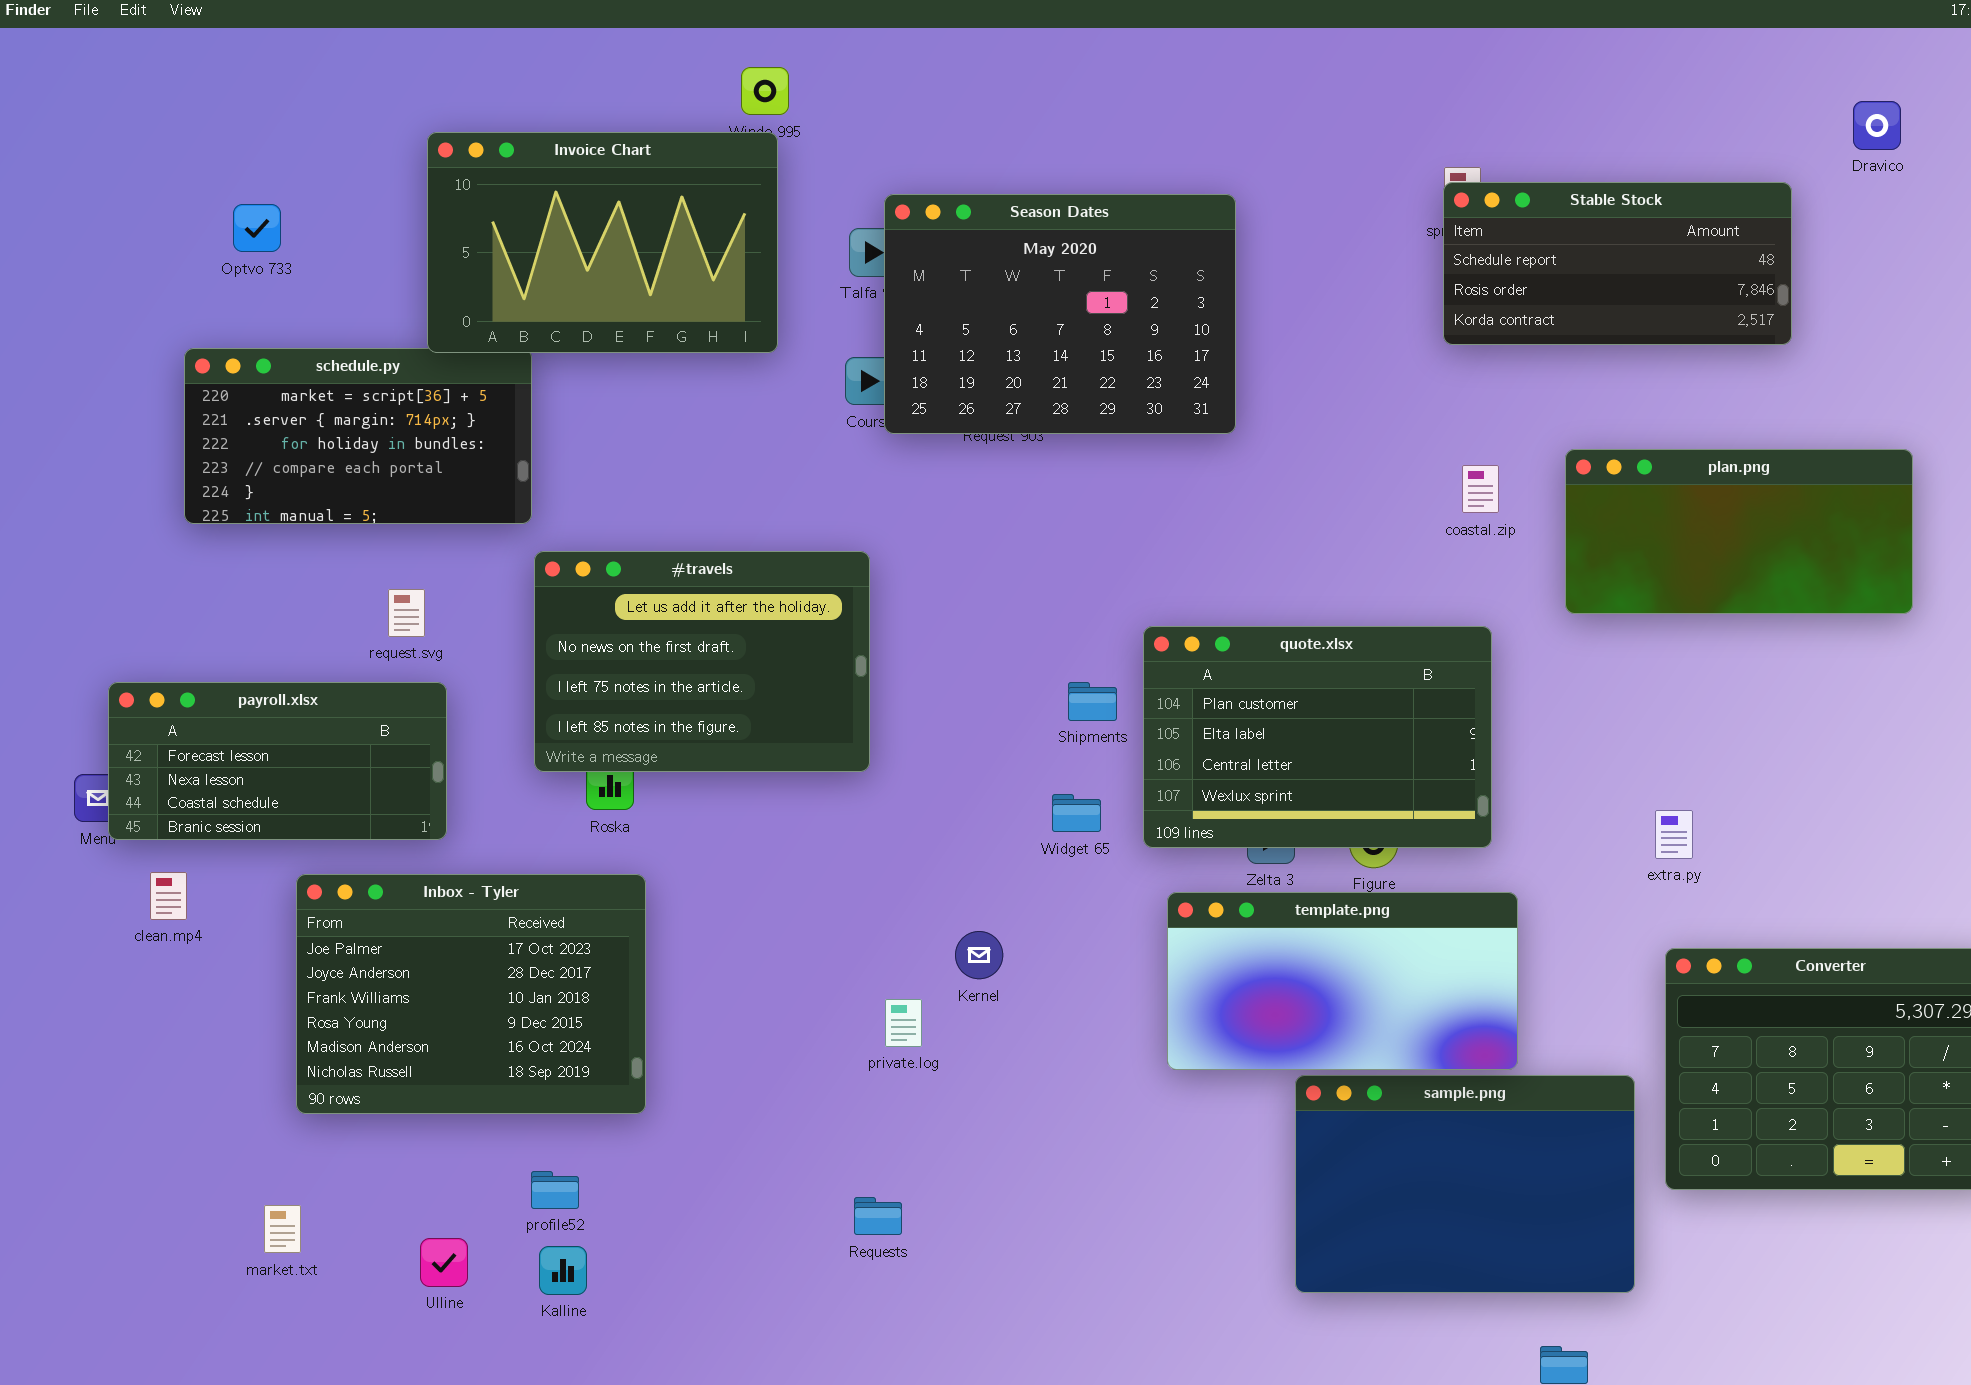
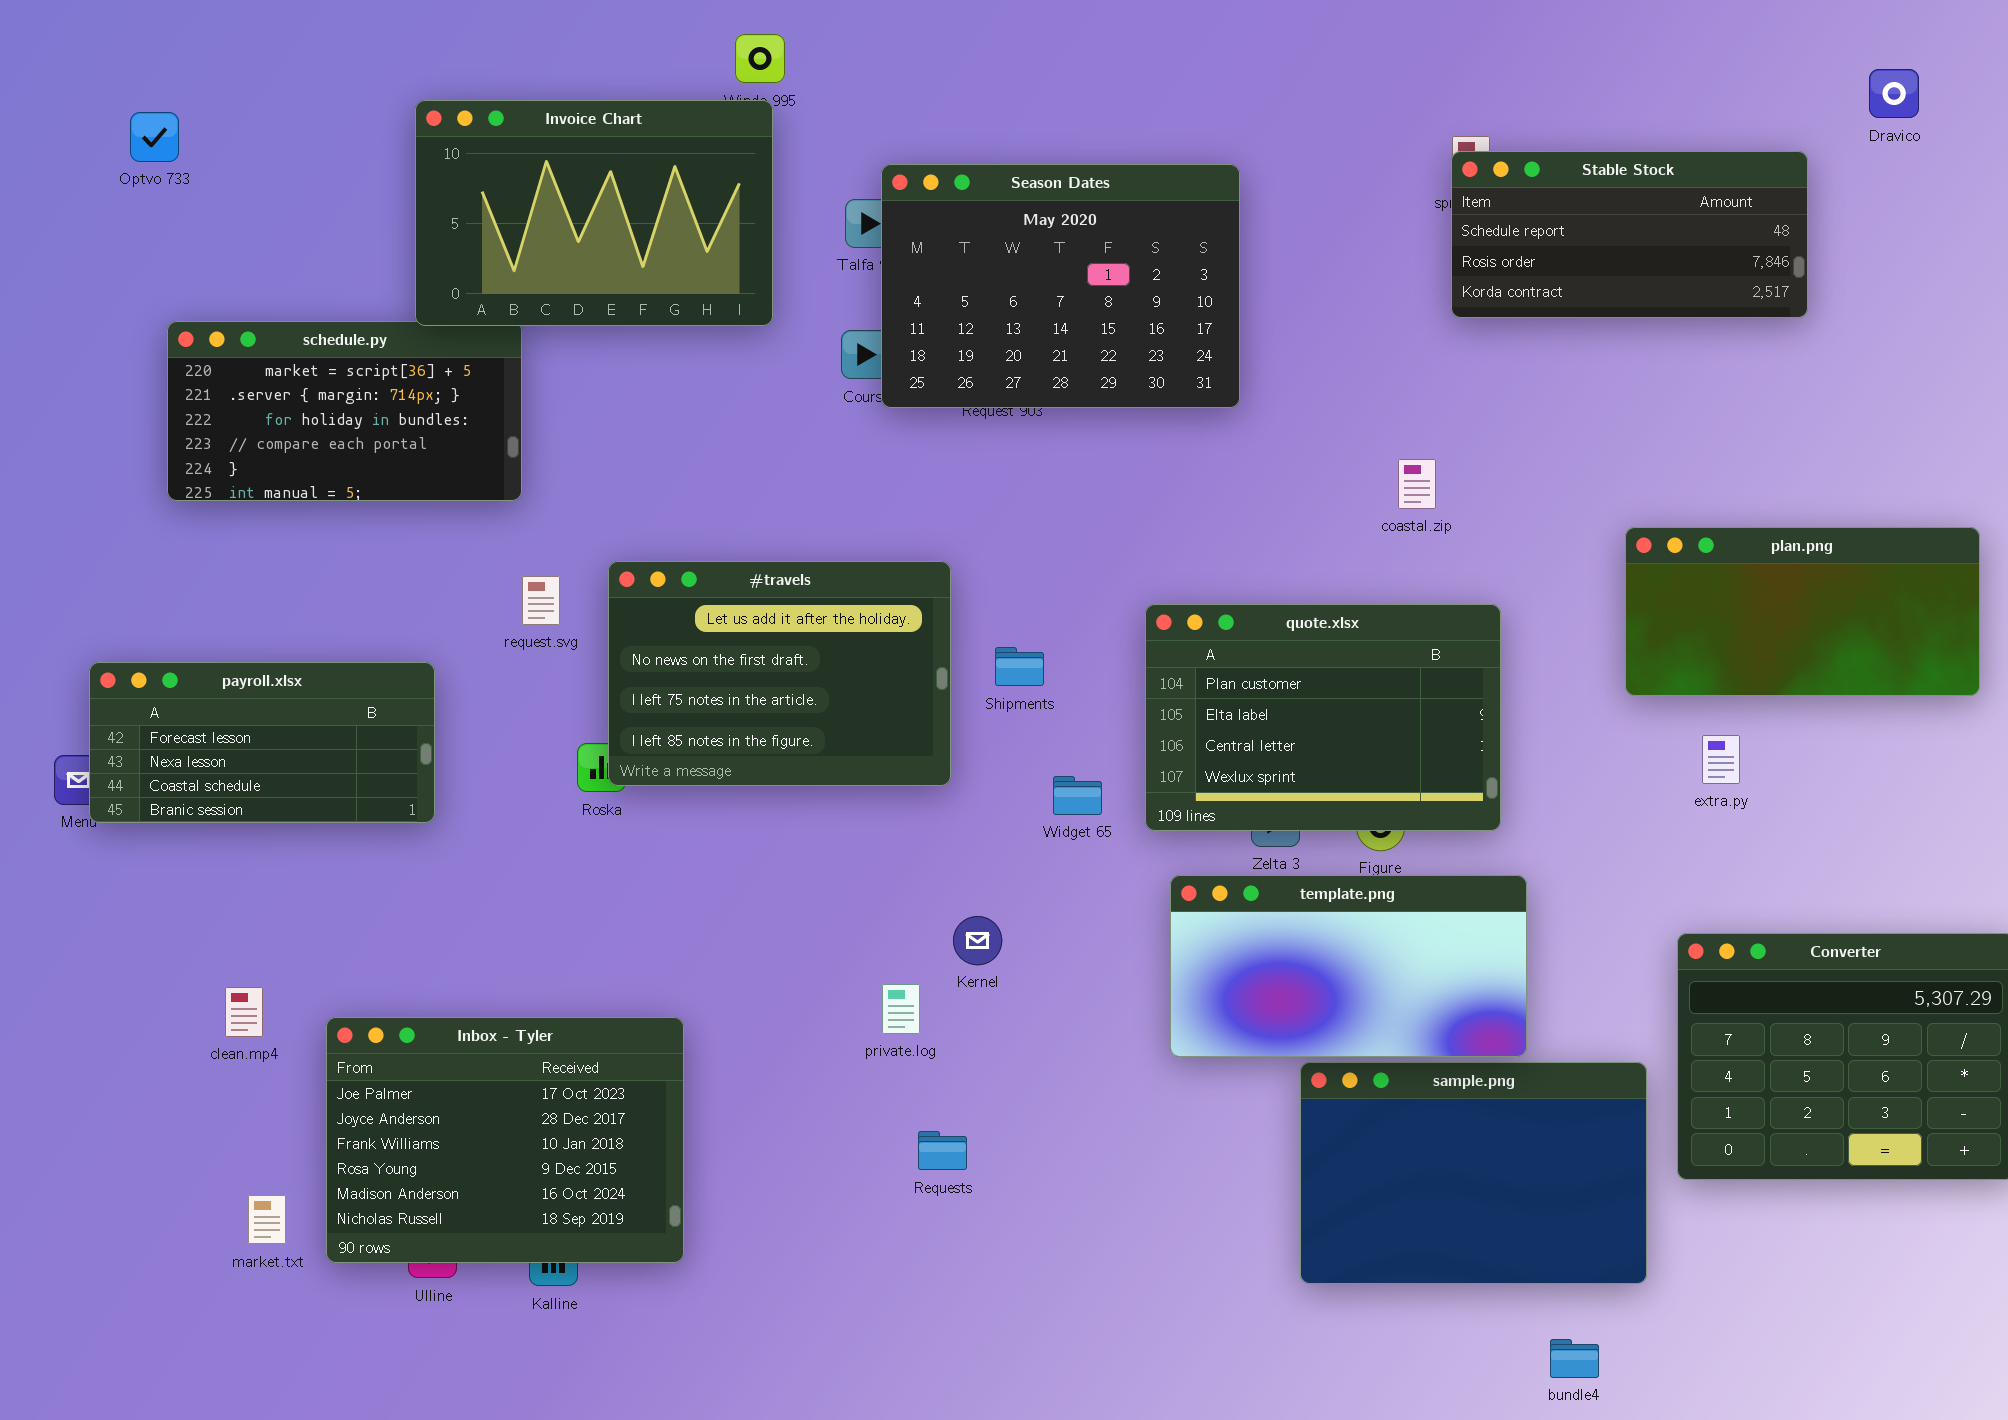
Optvo 733: [233,204,281,252] -> [130,112,179,162], moved
plan.png: [1565,449,1913,614] -> [1625,527,1980,696], moved
coastal.zip: [1462,465,1499,513] -> [1398,459,1436,509], moved
#travels: [534,551,870,772] -> [608,561,951,786], moved
request.svg: [388,589,425,637] -> [522,576,560,625], moved
Shipments: [1068,682,1117,721] -> [995,647,1044,686], moved
extra.py: [1655,810,1693,859] -> [1702,735,1740,784], moved
clean.mp4: [150,872,187,920] -> [225,987,263,1037], moved
Inbox - Tyler: [296,874,646,1114] -> [326,1017,684,1263], moved
Requests: [854,1197,902,1235] -> [918,1131,967,1170], moved

